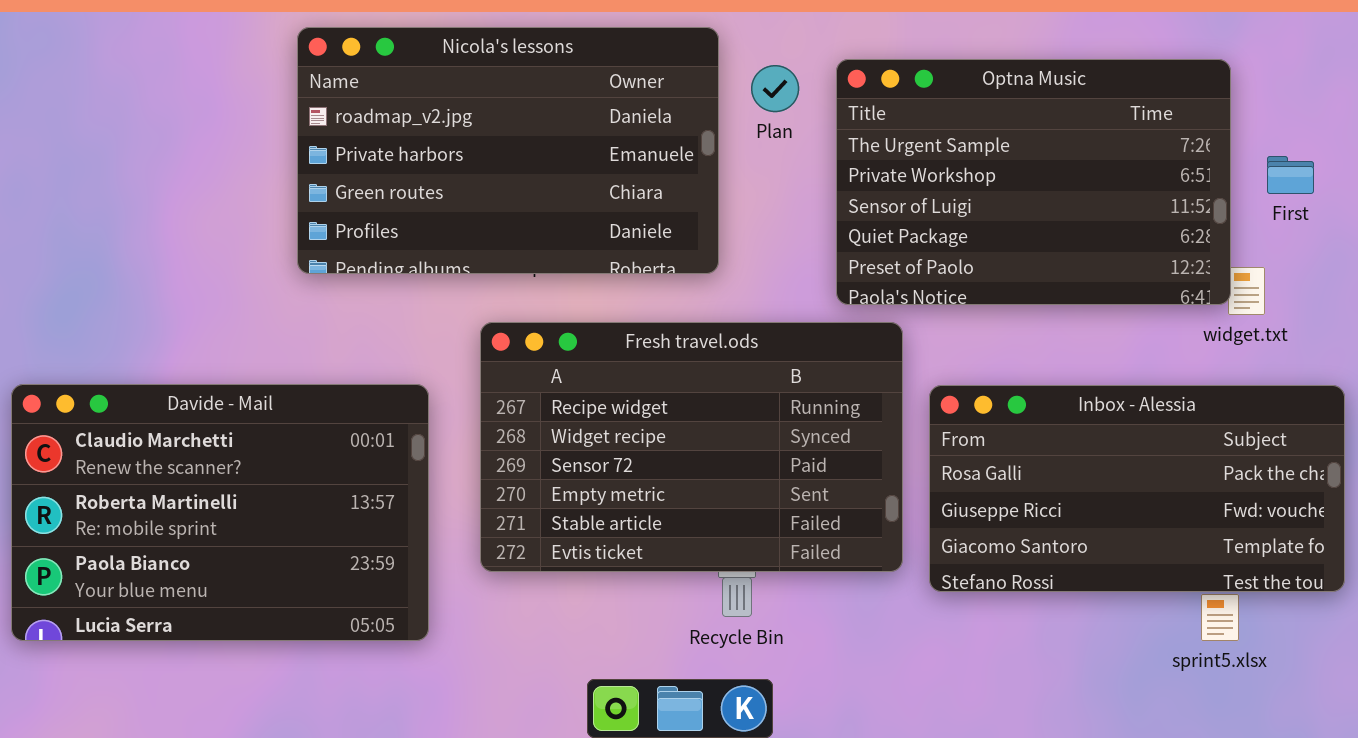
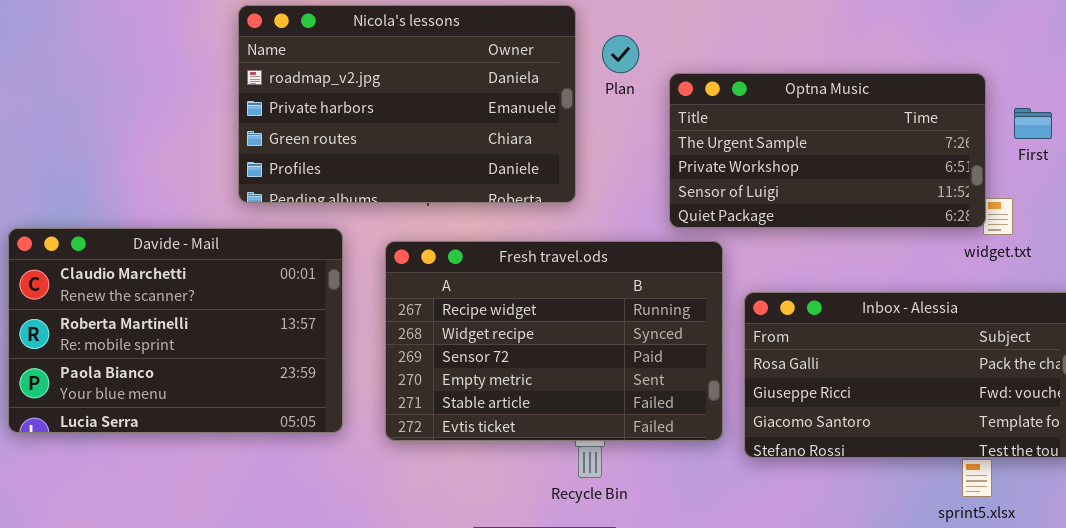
Optna Music: [836,59,1231,305] -> [669,73,986,228], resized
Davide - Mail: [11,384,429,641] -> [8,228,343,433], moved

